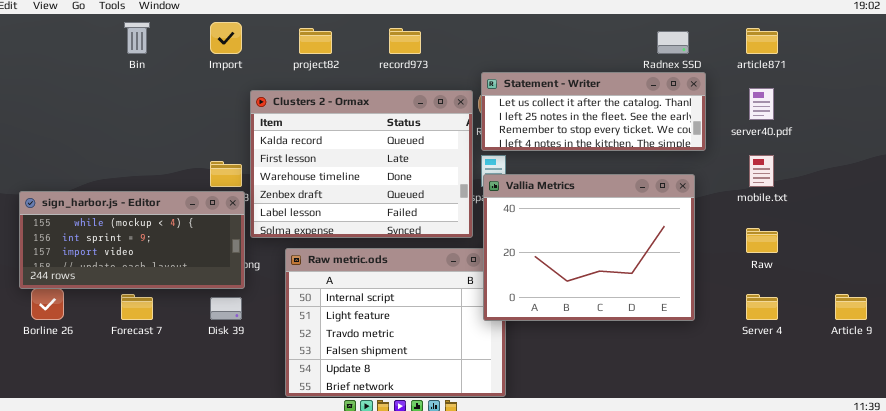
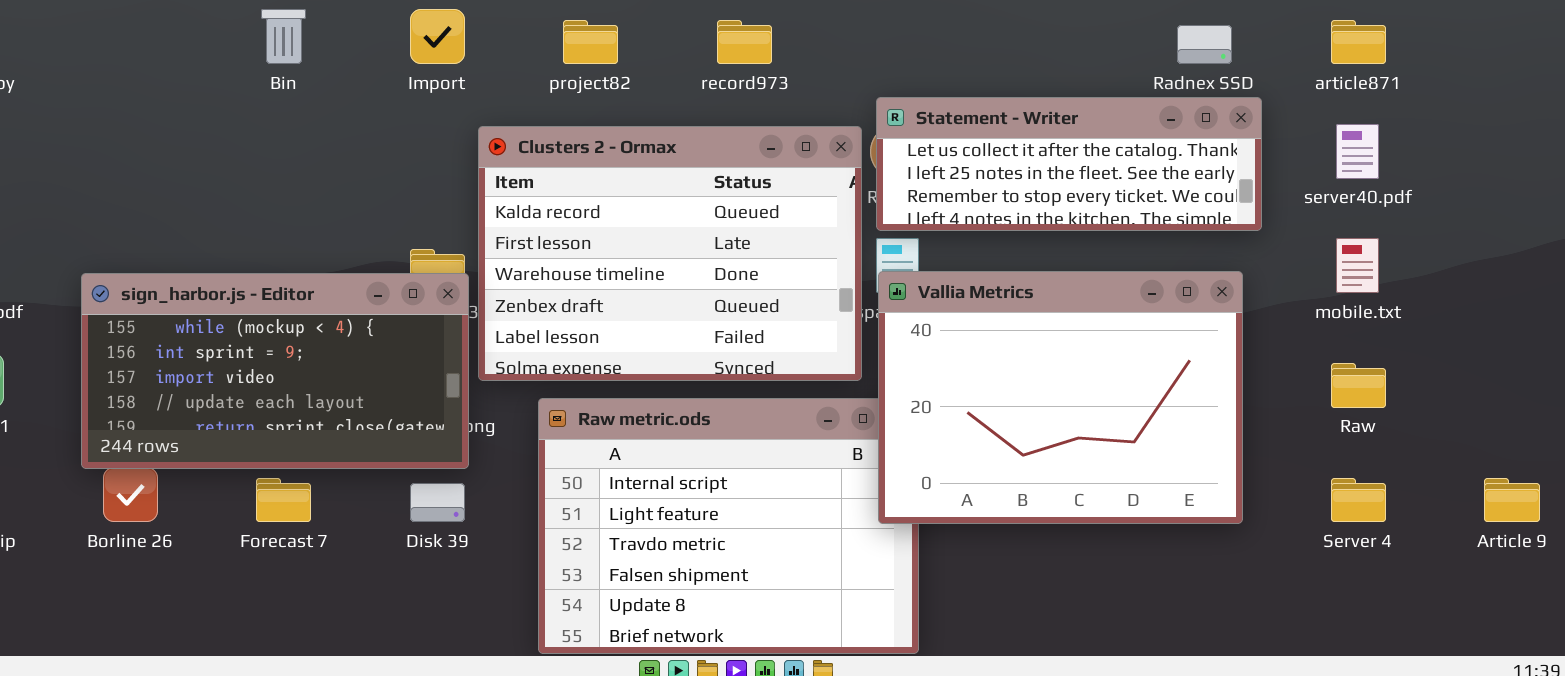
sign_harbor.js - Editor: [19,191,245,289] -> [81,273,469,469], resized

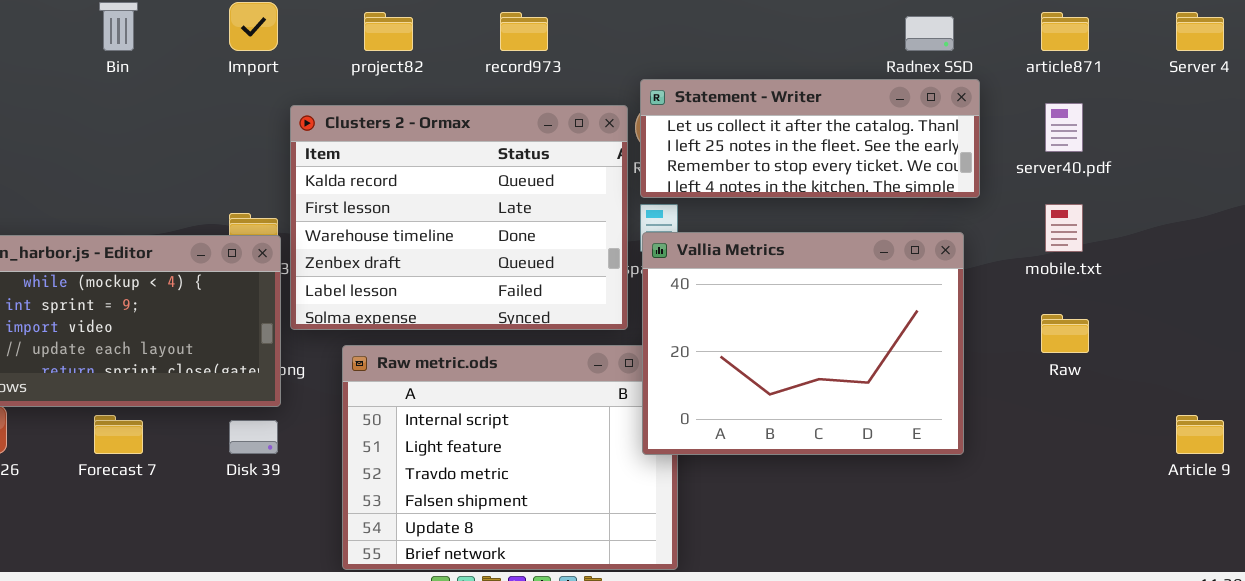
Server 4: [1331,478,1386,522] -> [1176,12,1224,51], moved

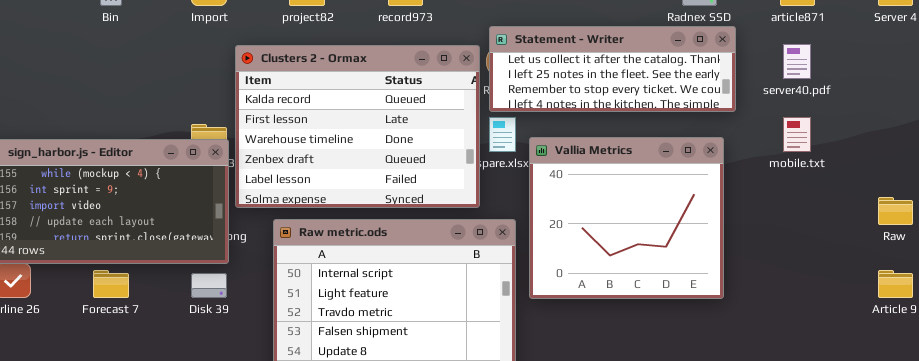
Vallia Metrics: [642,232,964,455] -> [529,137,724,299], resized
Raw: [1041,314,1089,353] -> [878,197,913,225], moved

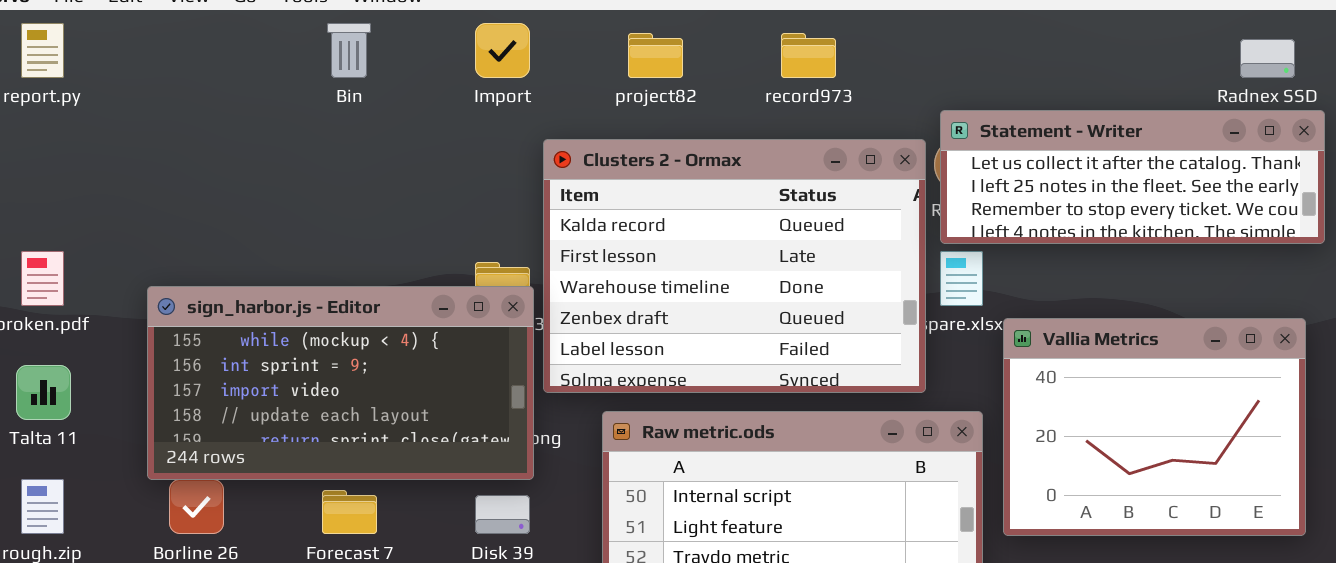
Vallia Metrics: [529,137,724,299] -> [1003,318,1306,536], resized

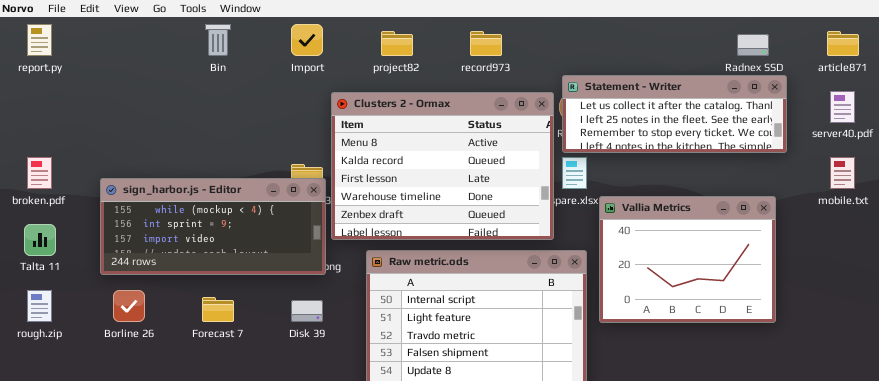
Clusters 2 - Ormax: [543,139,926,393] -> [331,92,554,240], scrolled up 1 row
sign_harbor.js - Editor: [147,286,534,480] -> [100,178,326,275], resized

